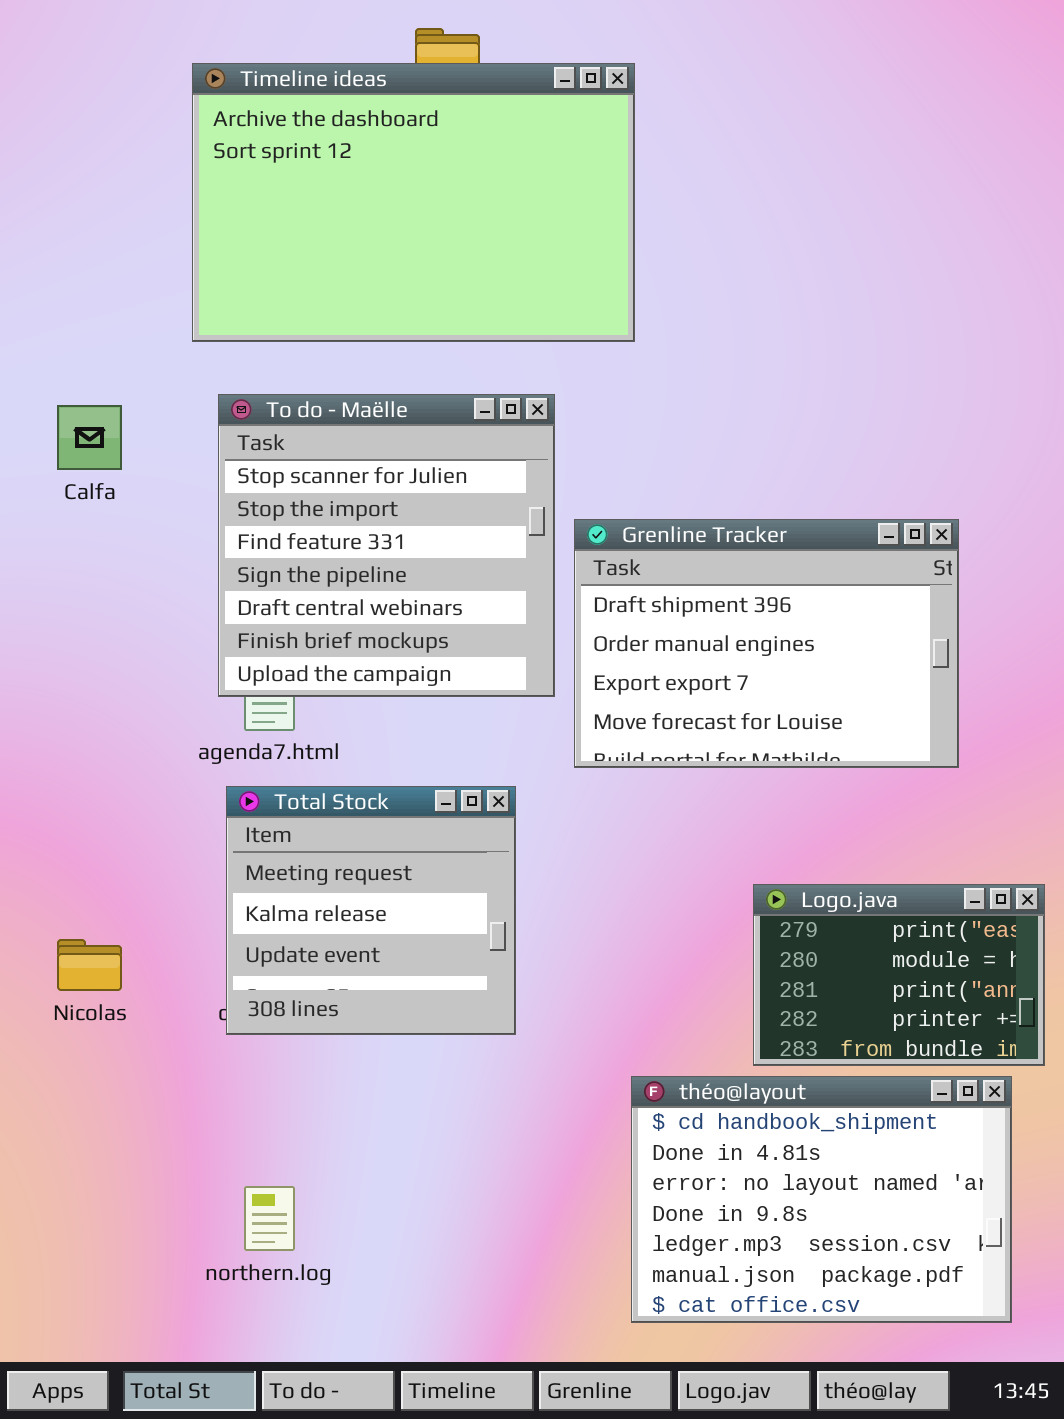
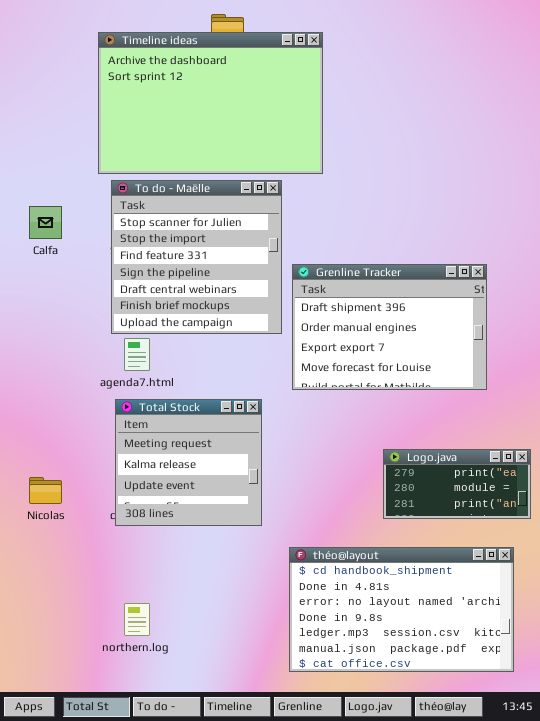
To do - Maëlle: [218,394,555,697] -> [111,180,282,334], moved
Logo.java: [753,884,1045,1066] -> [383,449,531,519], resized
théo@layout: [631,1076,1012,1323] -> [289,547,514,672], resized

